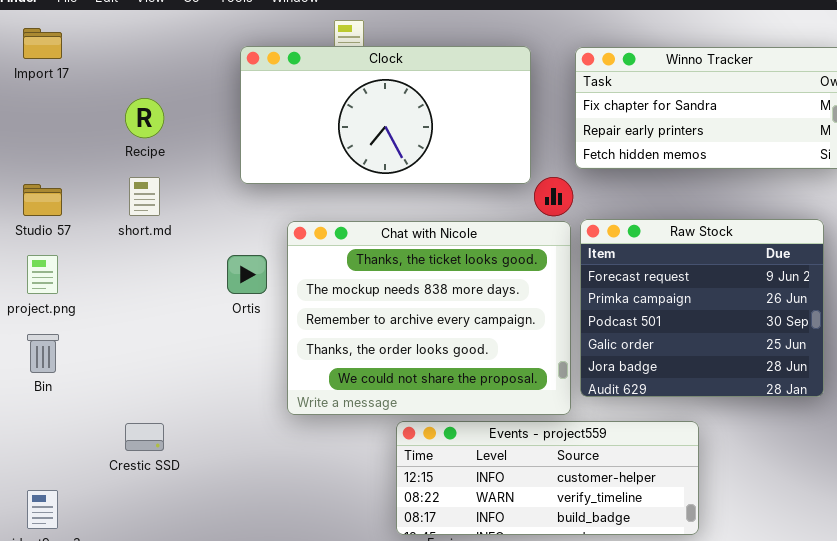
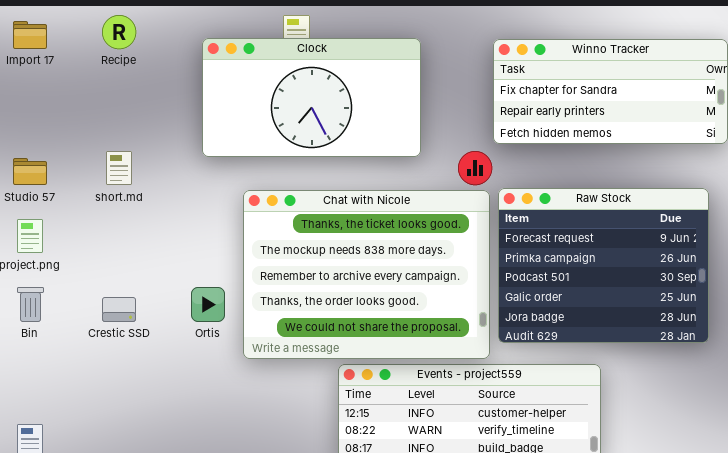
Clock: [240,46,531,184] -> [202,38,421,157], resized
Recipe: [125,98,164,138] -> [102,15,136,49], moved
Ortis: [227,255,267,294] -> [191,287,225,322], moved
Crestic SSD: [125,423,164,451] -> [102,297,136,322], moved

